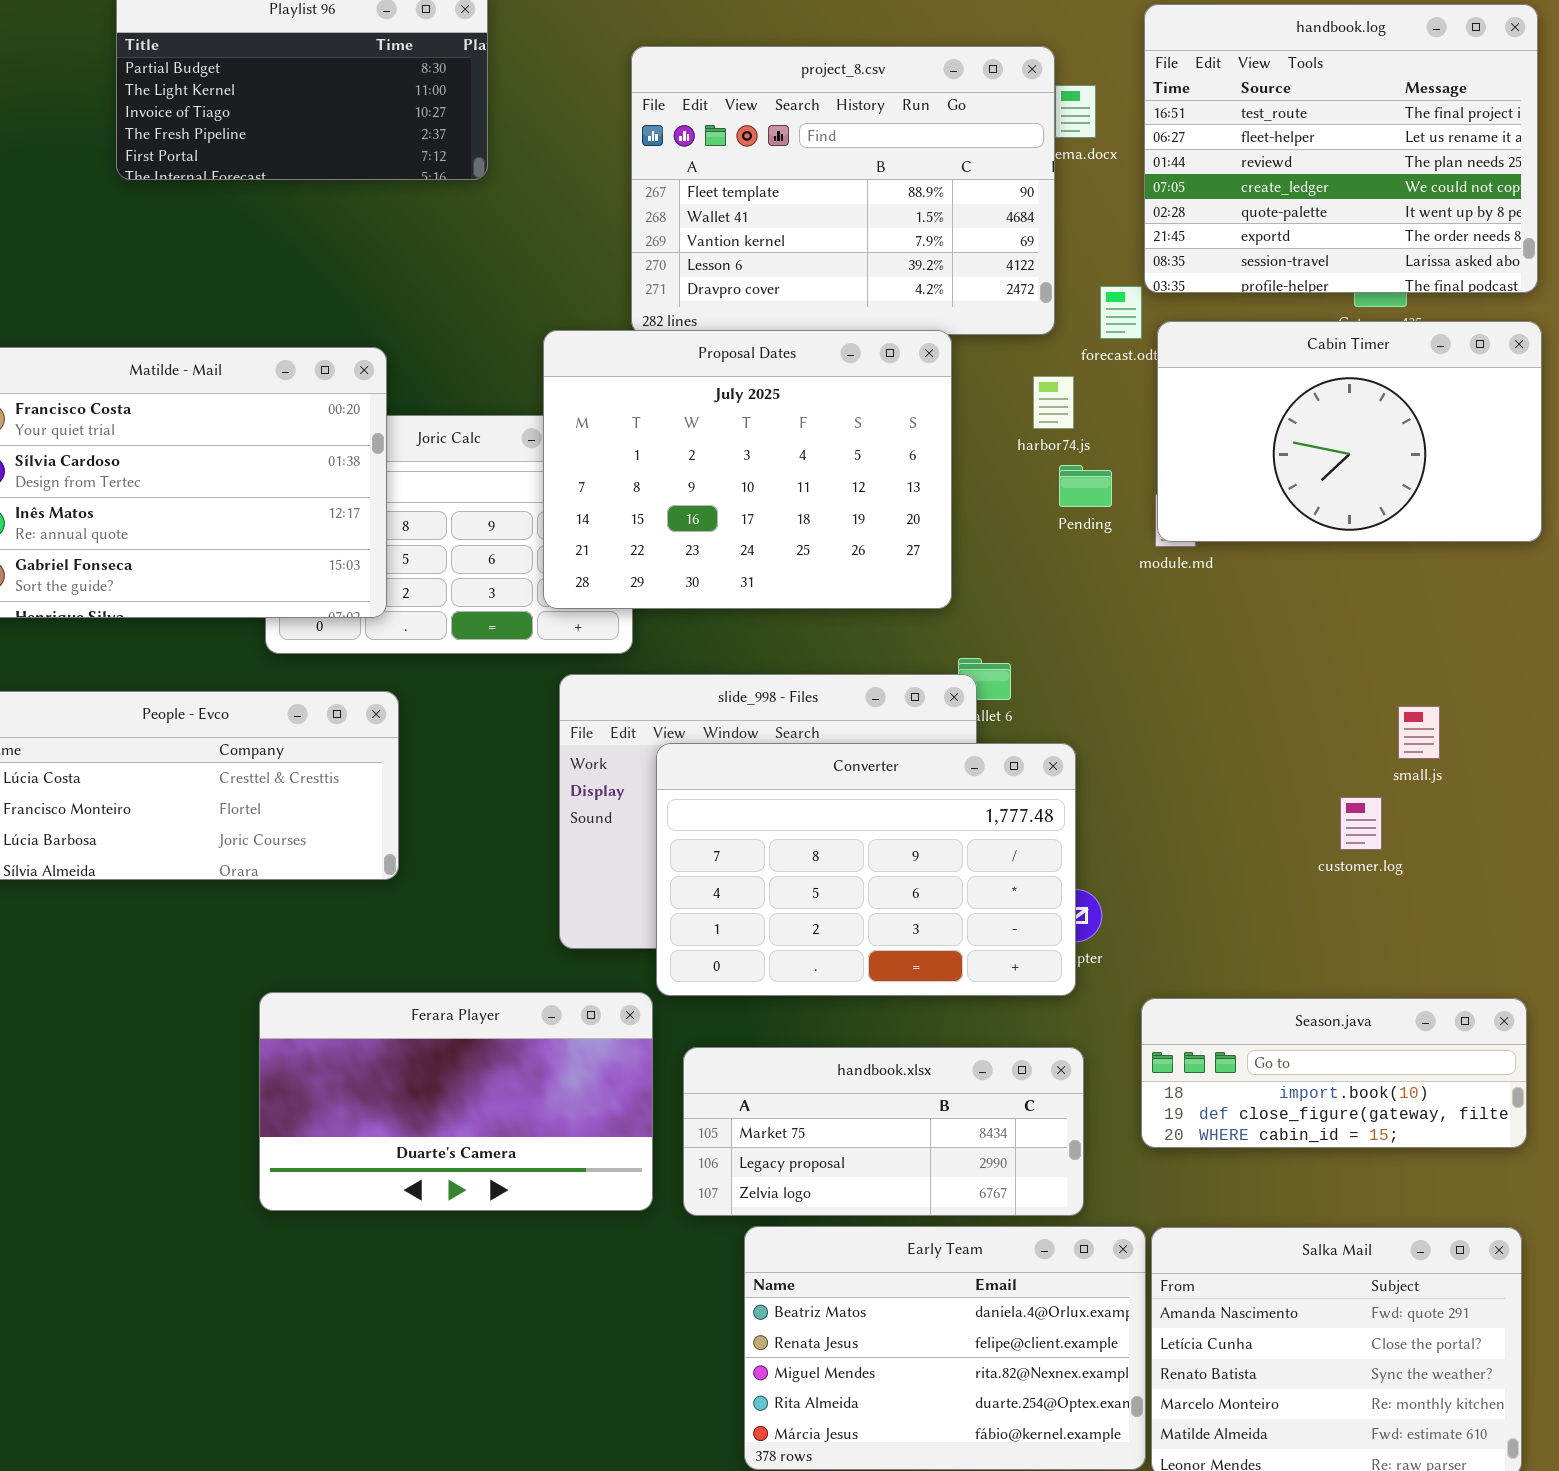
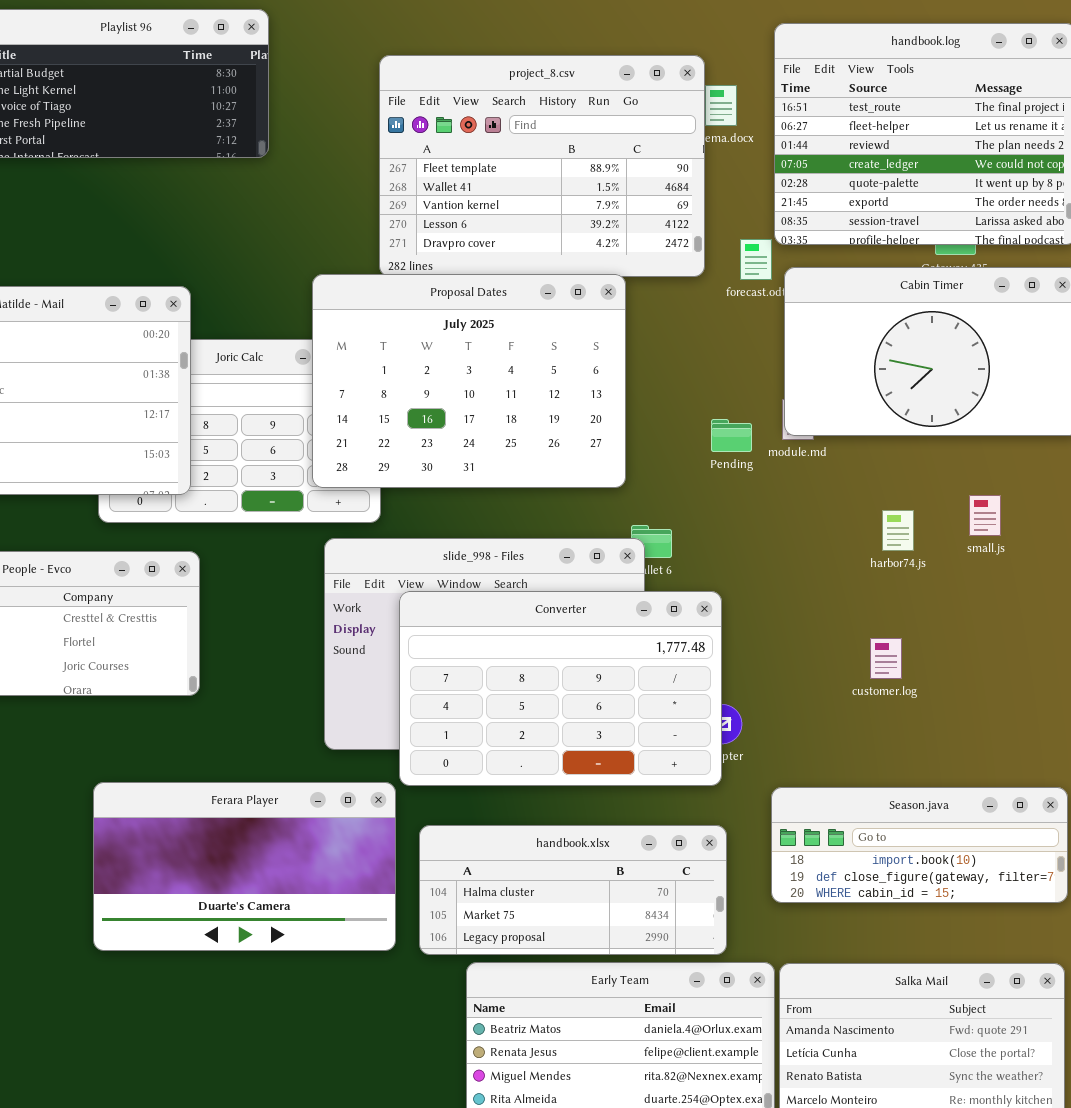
harbor74.js: [1033,376,1074,429] -> [882,510,914,551], moved
Pending: [1059,465,1112,507] -> [711,419,752,452], moved
small.js: [1398,706,1440,759] -> [969,495,1001,536], moved
customer.log: [1340,797,1382,850] -> [870,638,902,679], moved
handbook.xlsx: [683,1047,1084,1216] -> [419,825,727,955], scrolled up 1 row

